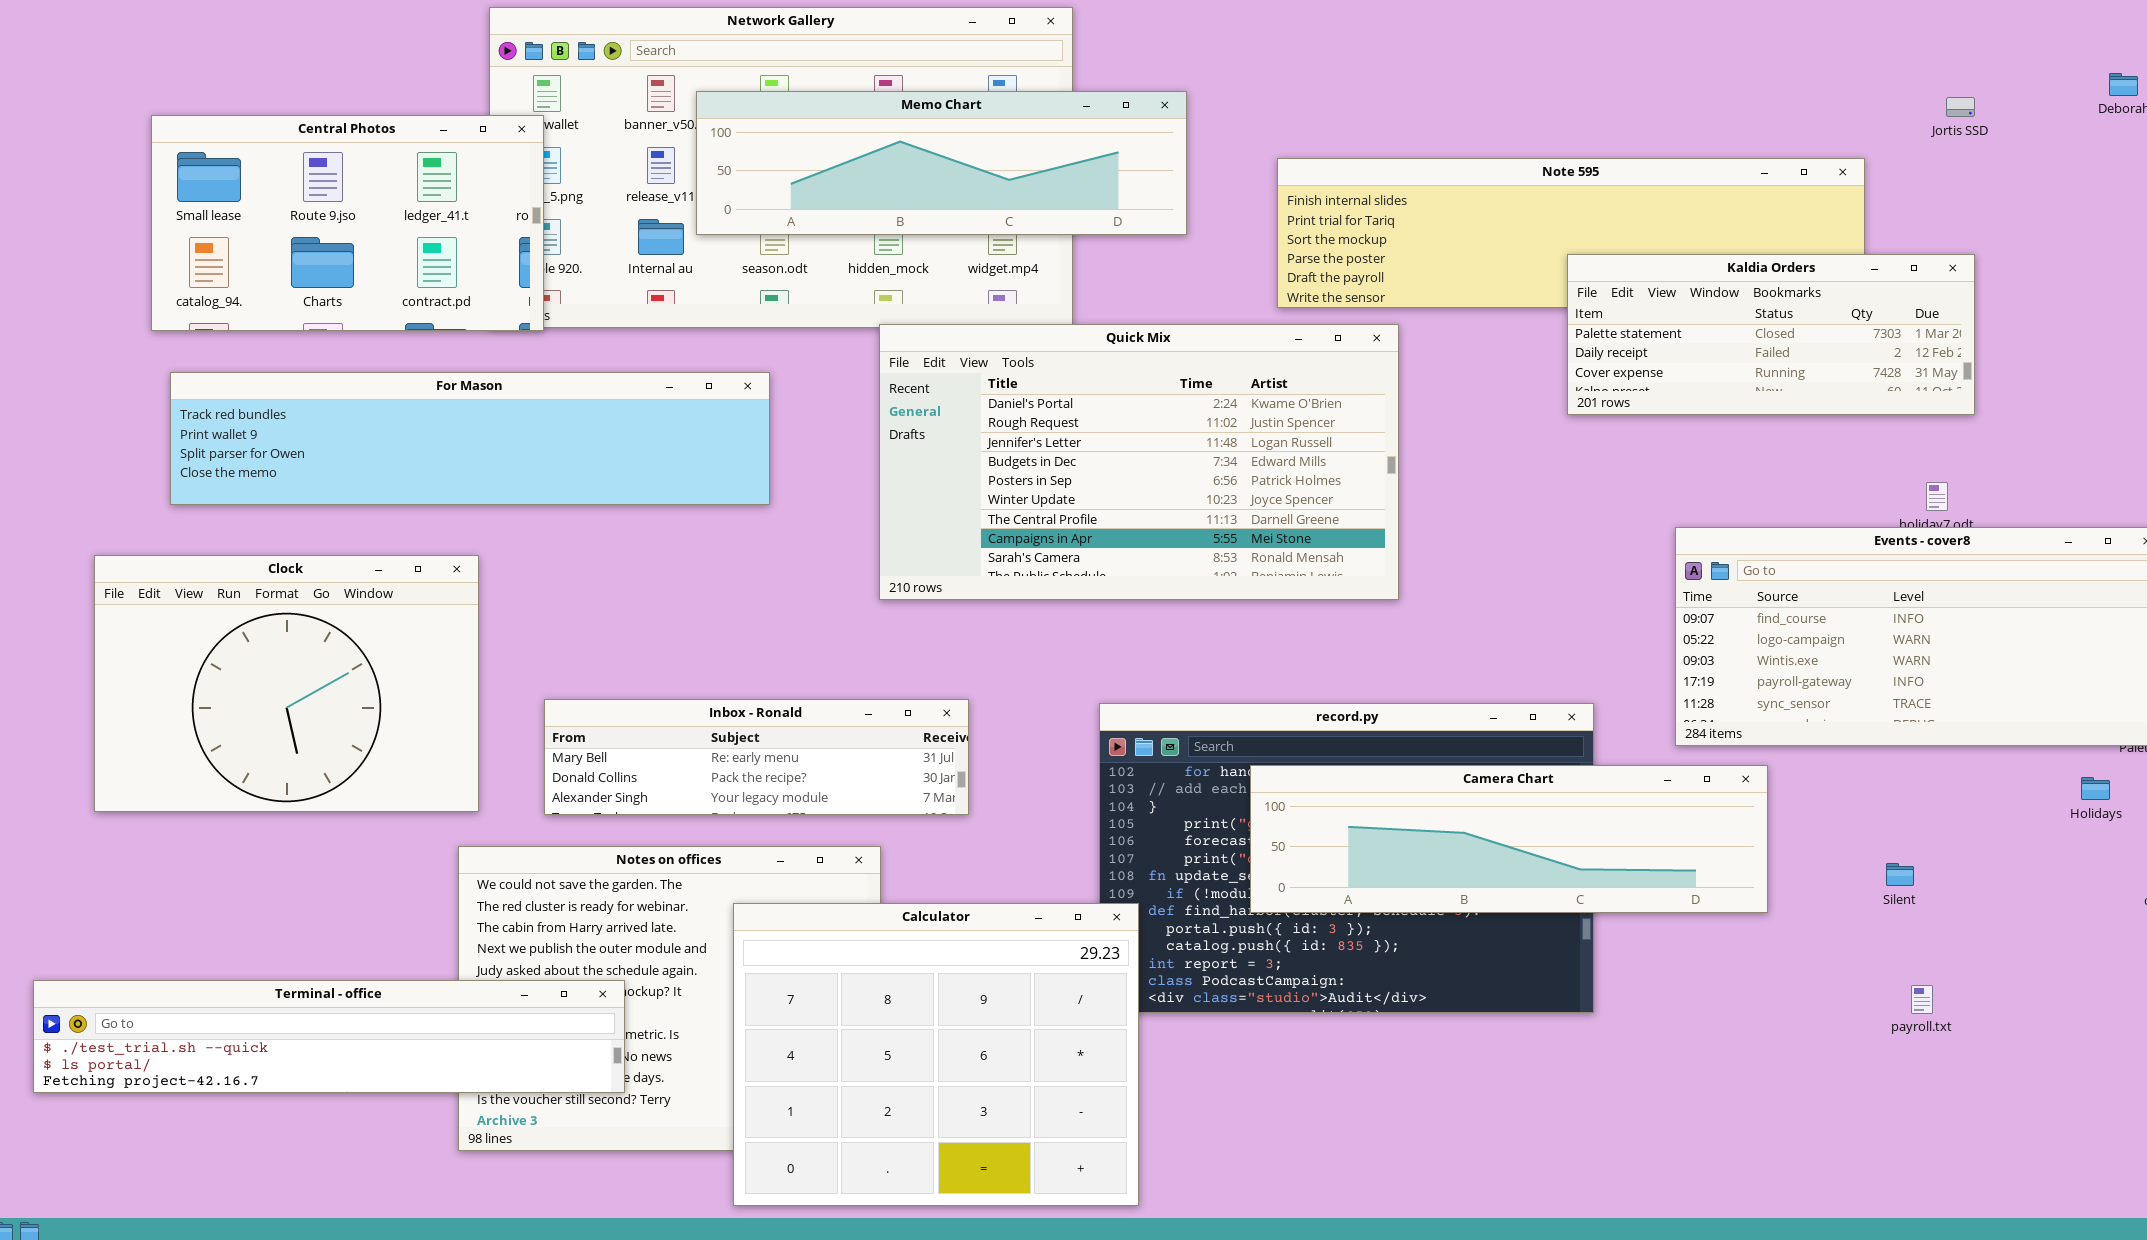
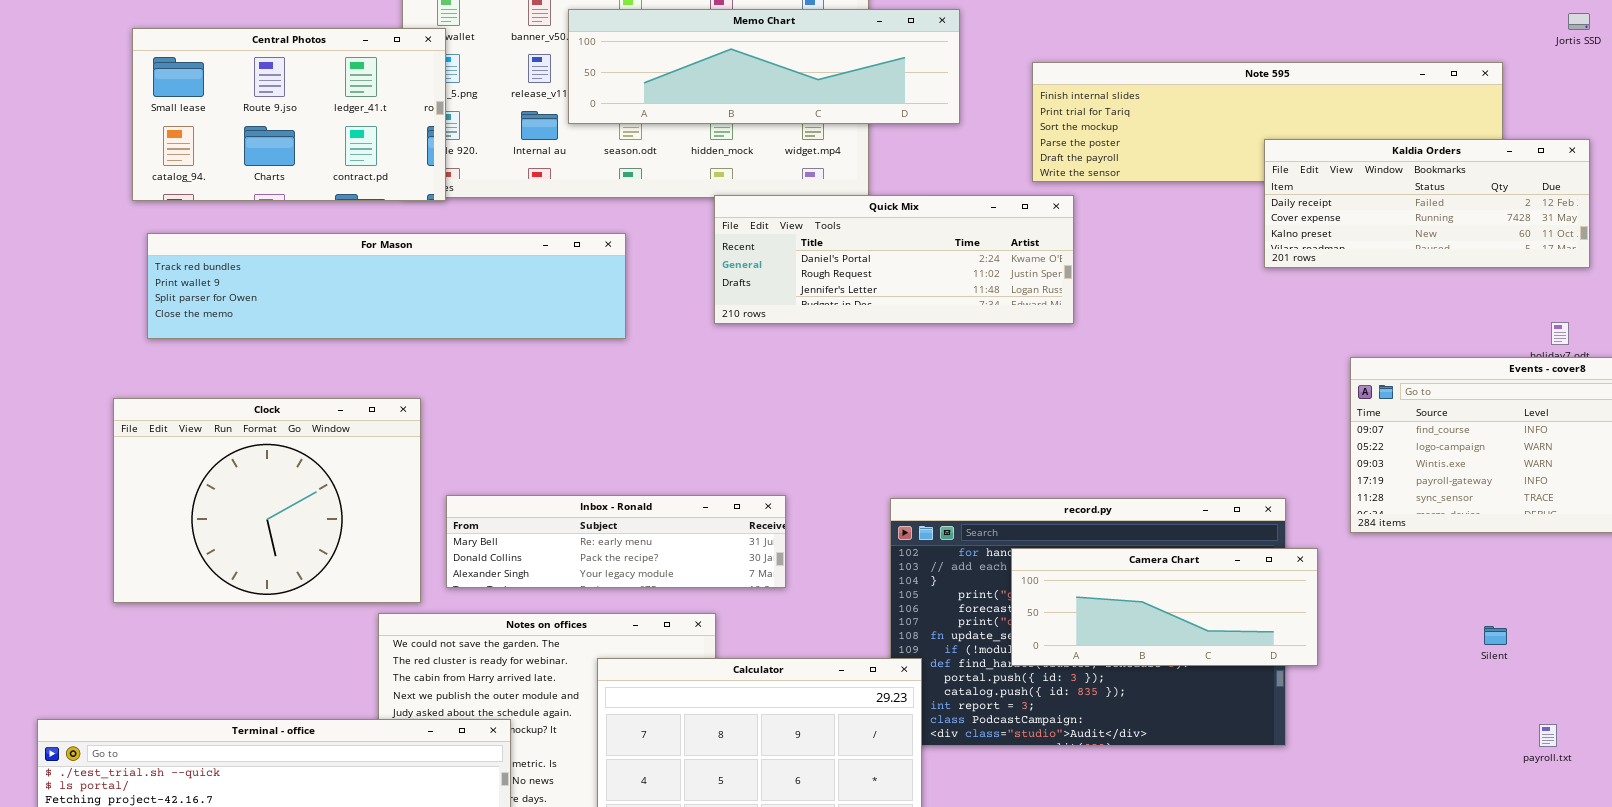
Kaldia Orders: [1567,254,1975,415] -> [1264,139,1590,268], scrolled down 1 row
Quick Mix: [879,324,1399,600] -> [714,195,1074,324], resized
Clock: [94,555,479,812] -> [113,398,421,603], moved
Camera Chart: [1250,765,1768,913] -> [1011,548,1318,666], resized
Silent: [1886,863,1914,886] -> [1484,626,1507,645], moved

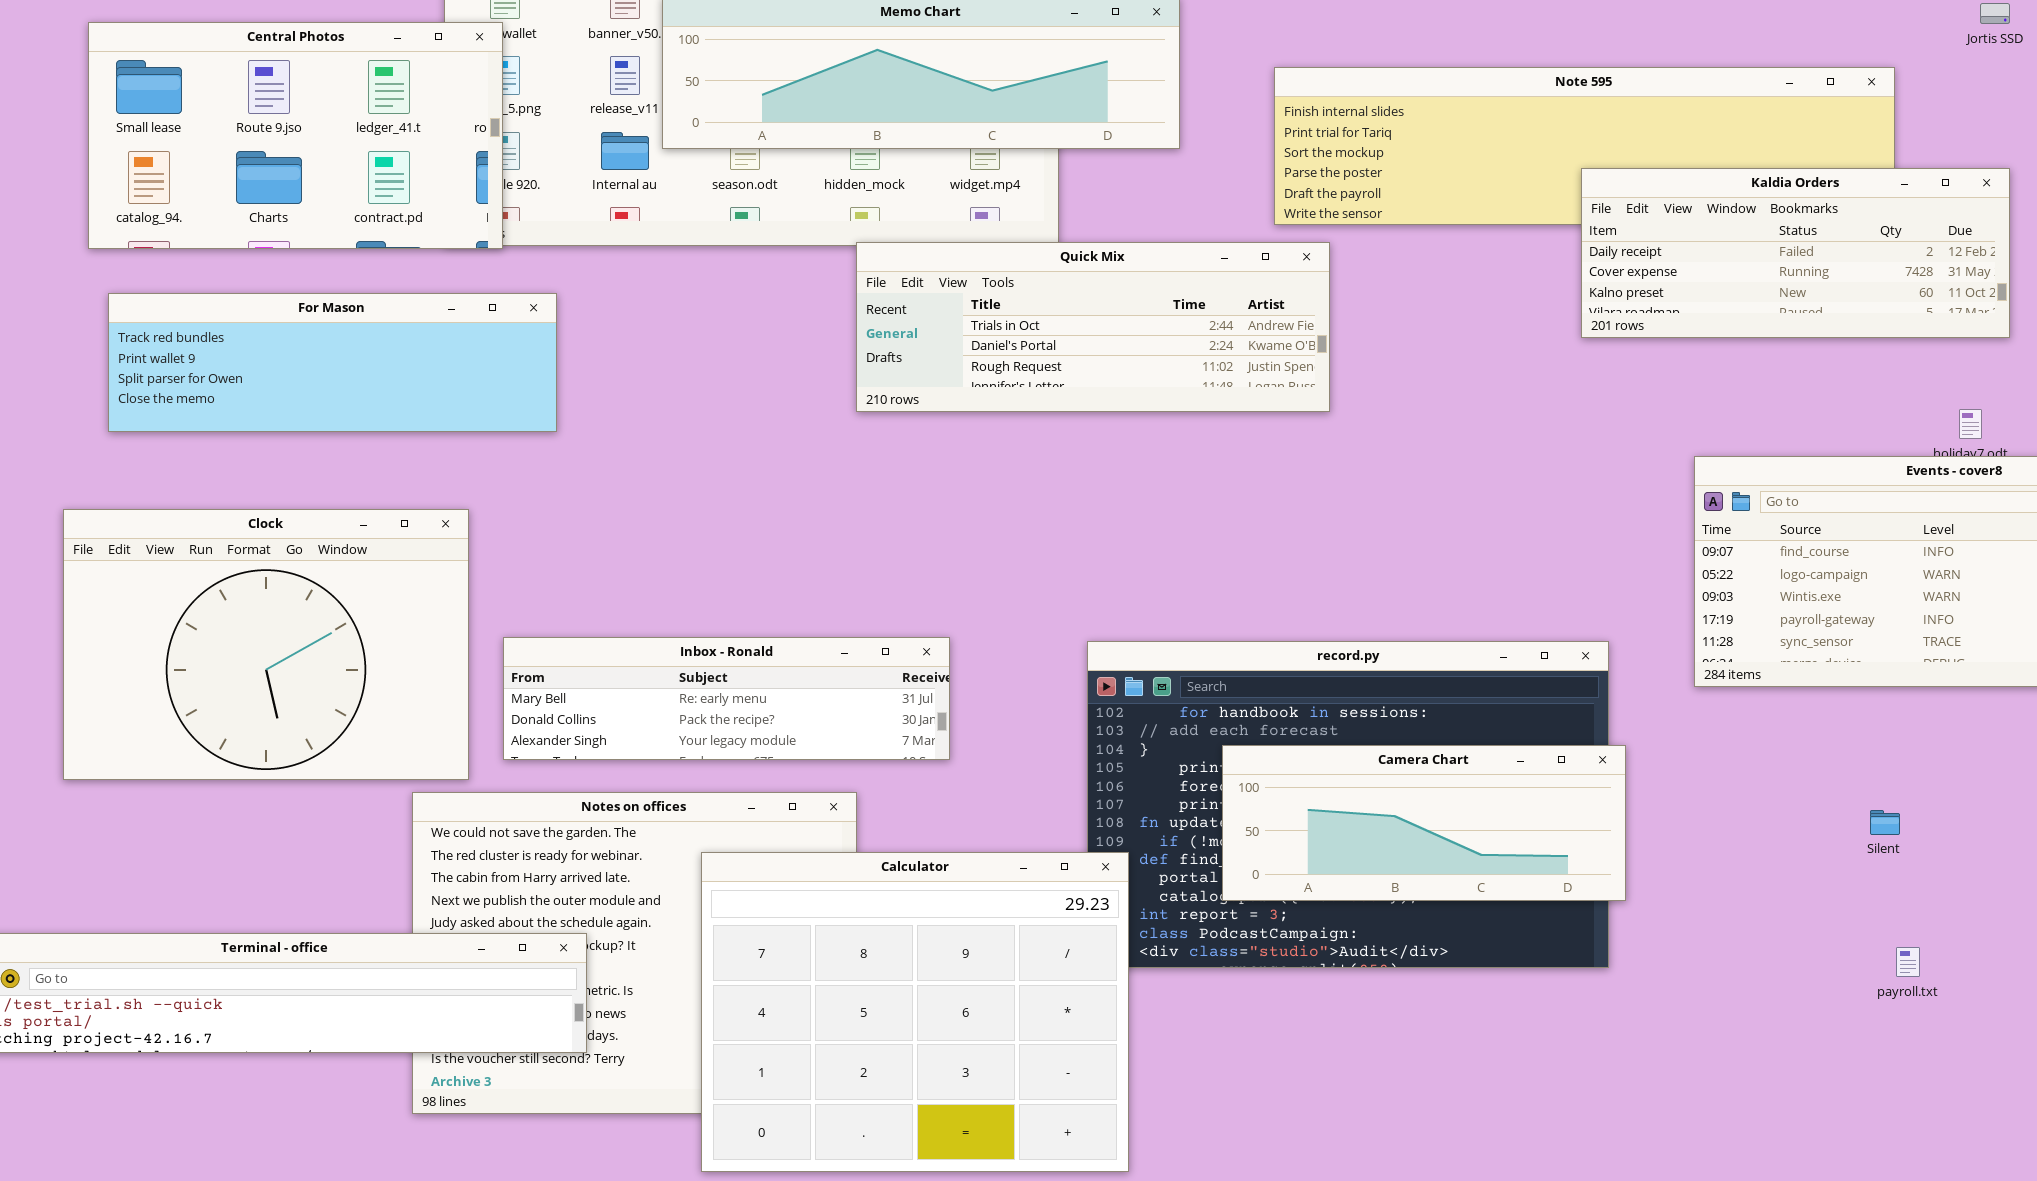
Quick Mix: [714,195,1074,324] -> [856,242,1330,412], scrolled up 1 row
For Mason: [147,233,626,339] -> [108,293,557,432], resized
Camera Chart: [1011,548,1318,666] -> [1222,745,1626,901], moved
payroll.txt: [1539,724,1557,747] -> [1896,947,1920,977], moved

